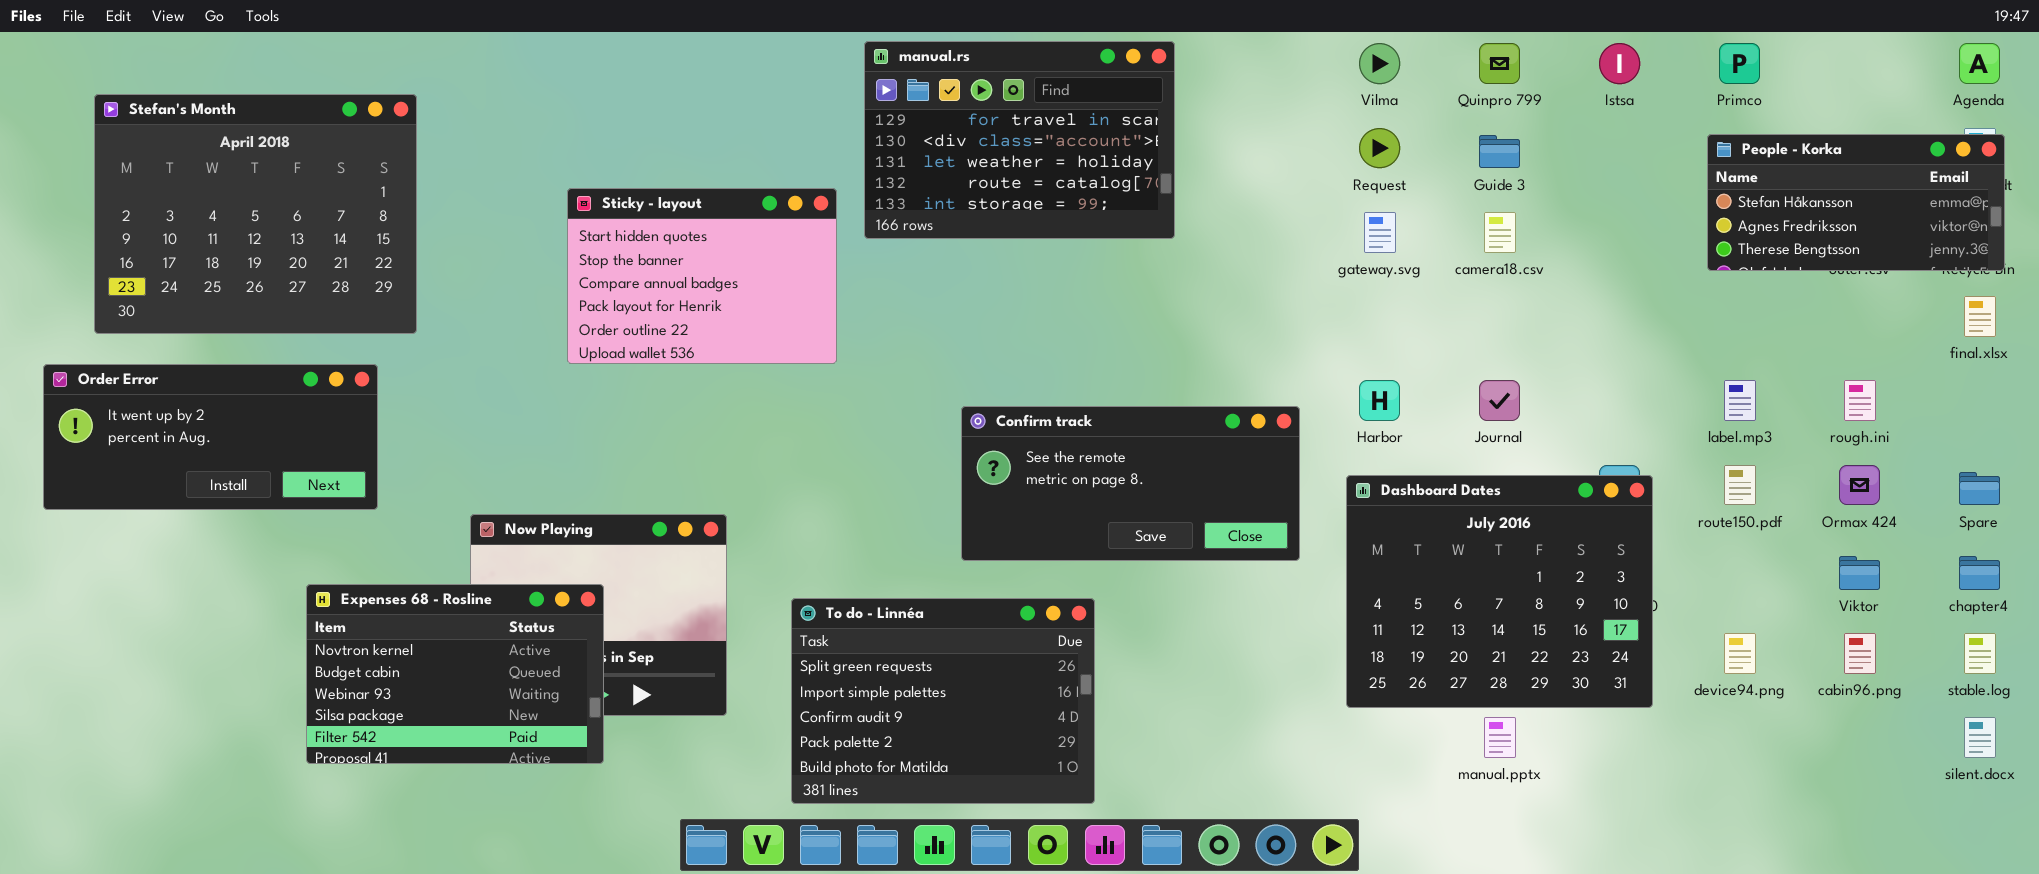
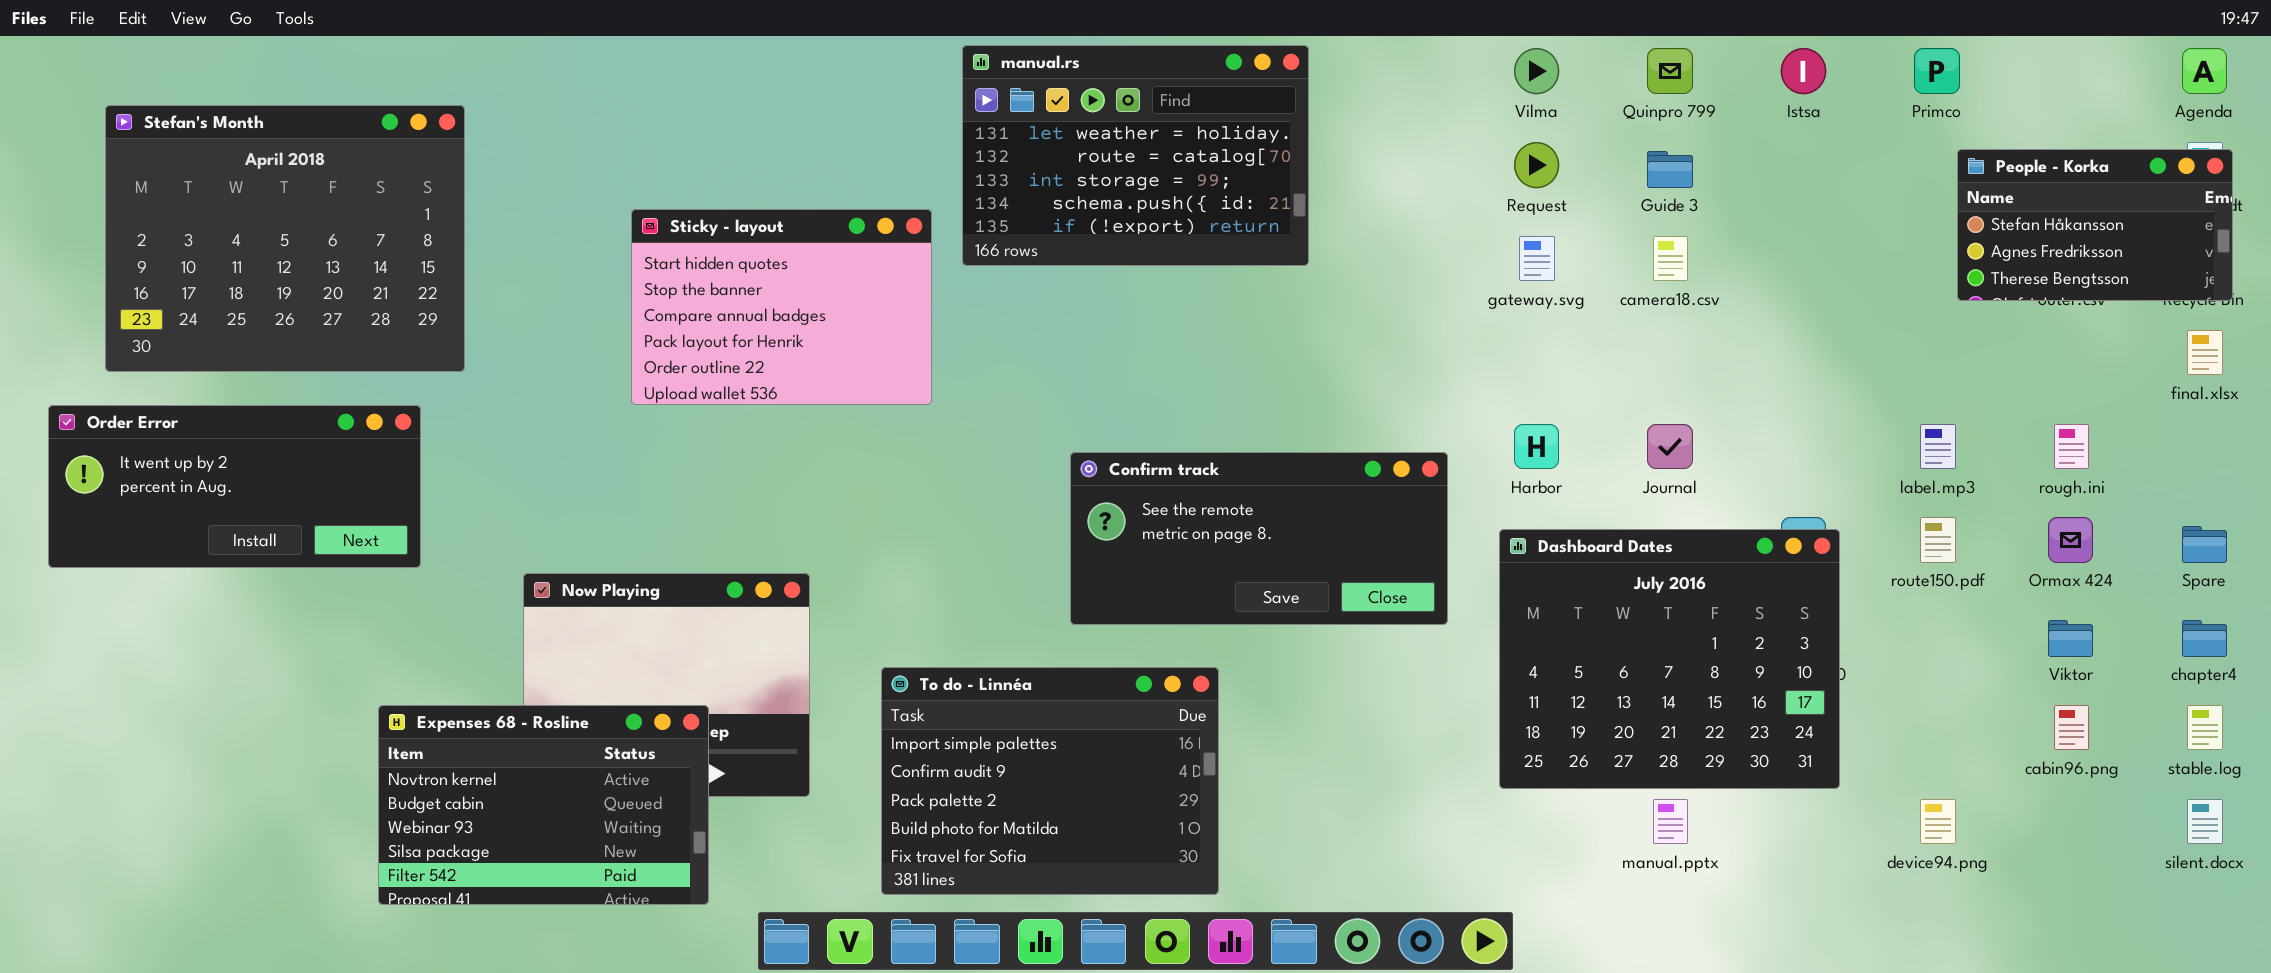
manual.rs: [864,41,1175,239] -> [962,45,1309,266], scrolled down 2 rows
People - Korka: [1707,134,2005,271] -> [1957,149,2233,301], resized
Expenses 68 - Rosline: [306,584,604,764] -> [378,705,709,905], moved
To do - Linnéa: [791,598,1095,804] -> [881,667,1219,895], scrolled down 1 row
device94.png: [1724,633,1756,674] -> [1920,799,1956,844], moved

